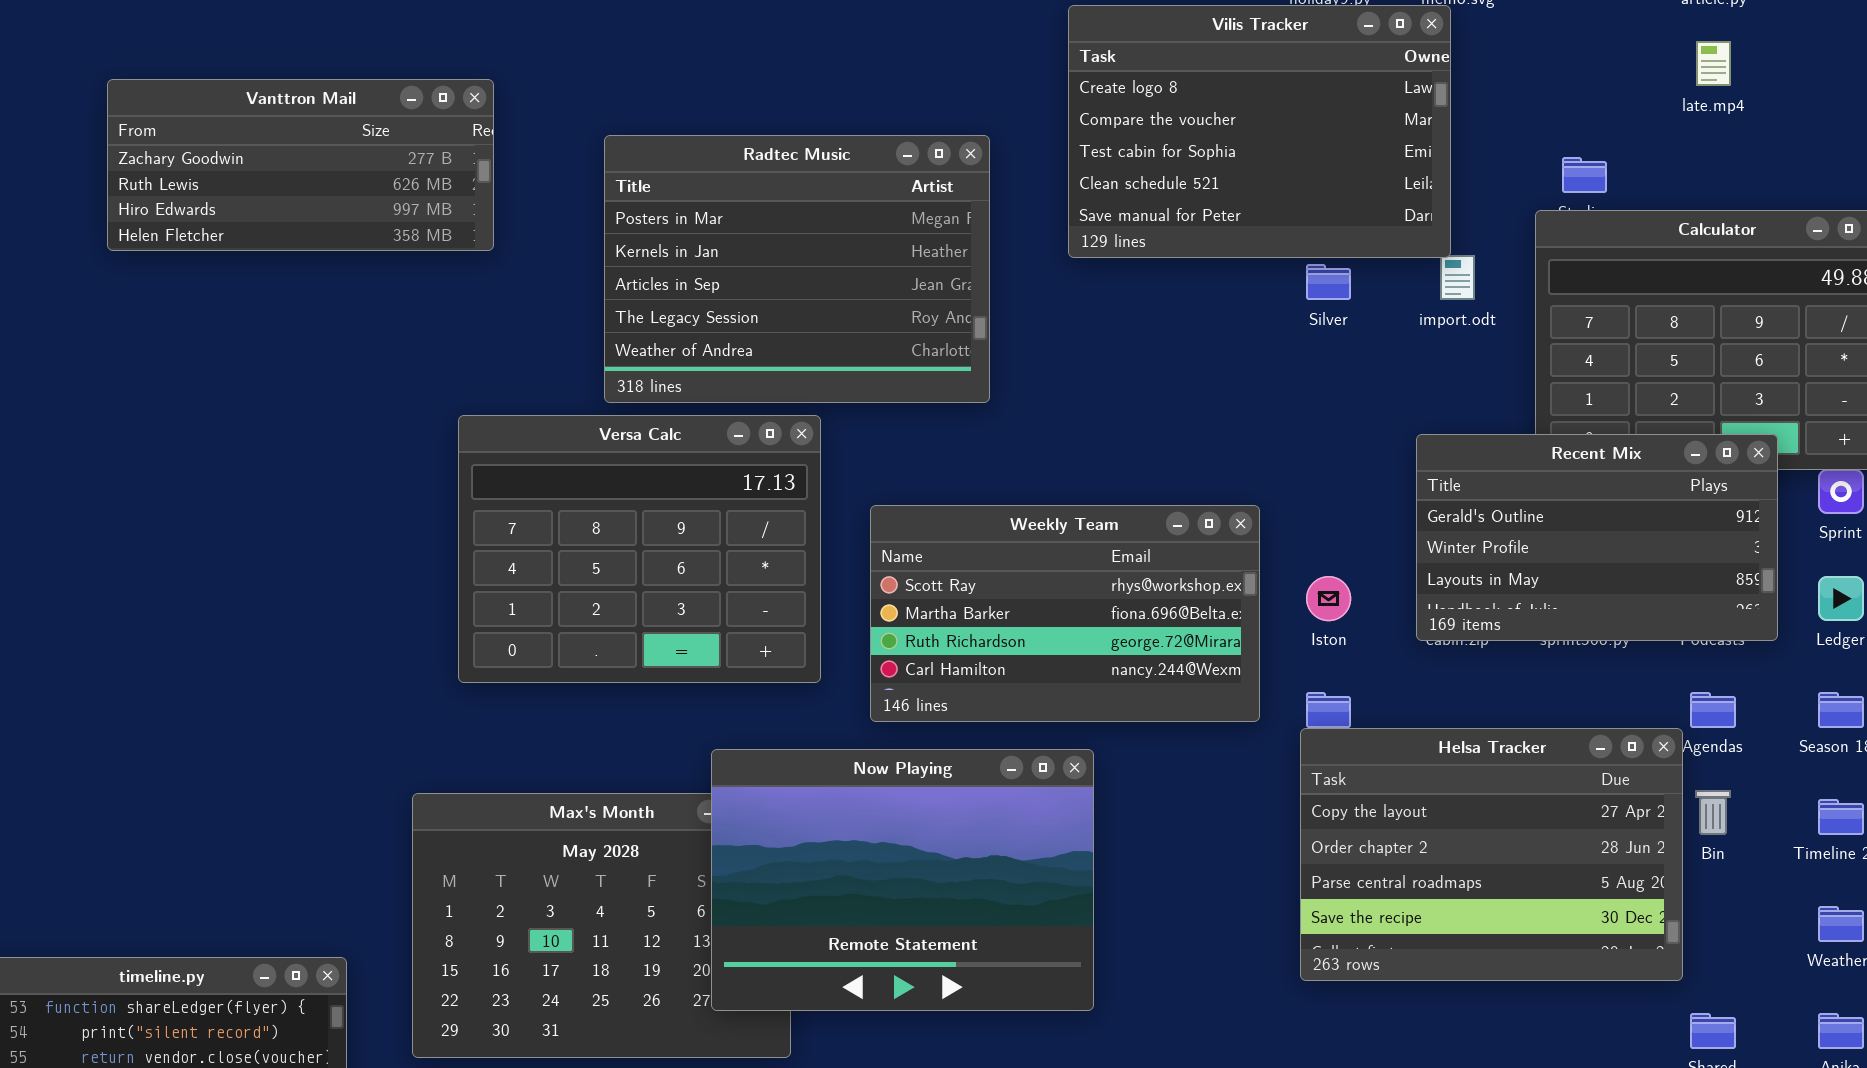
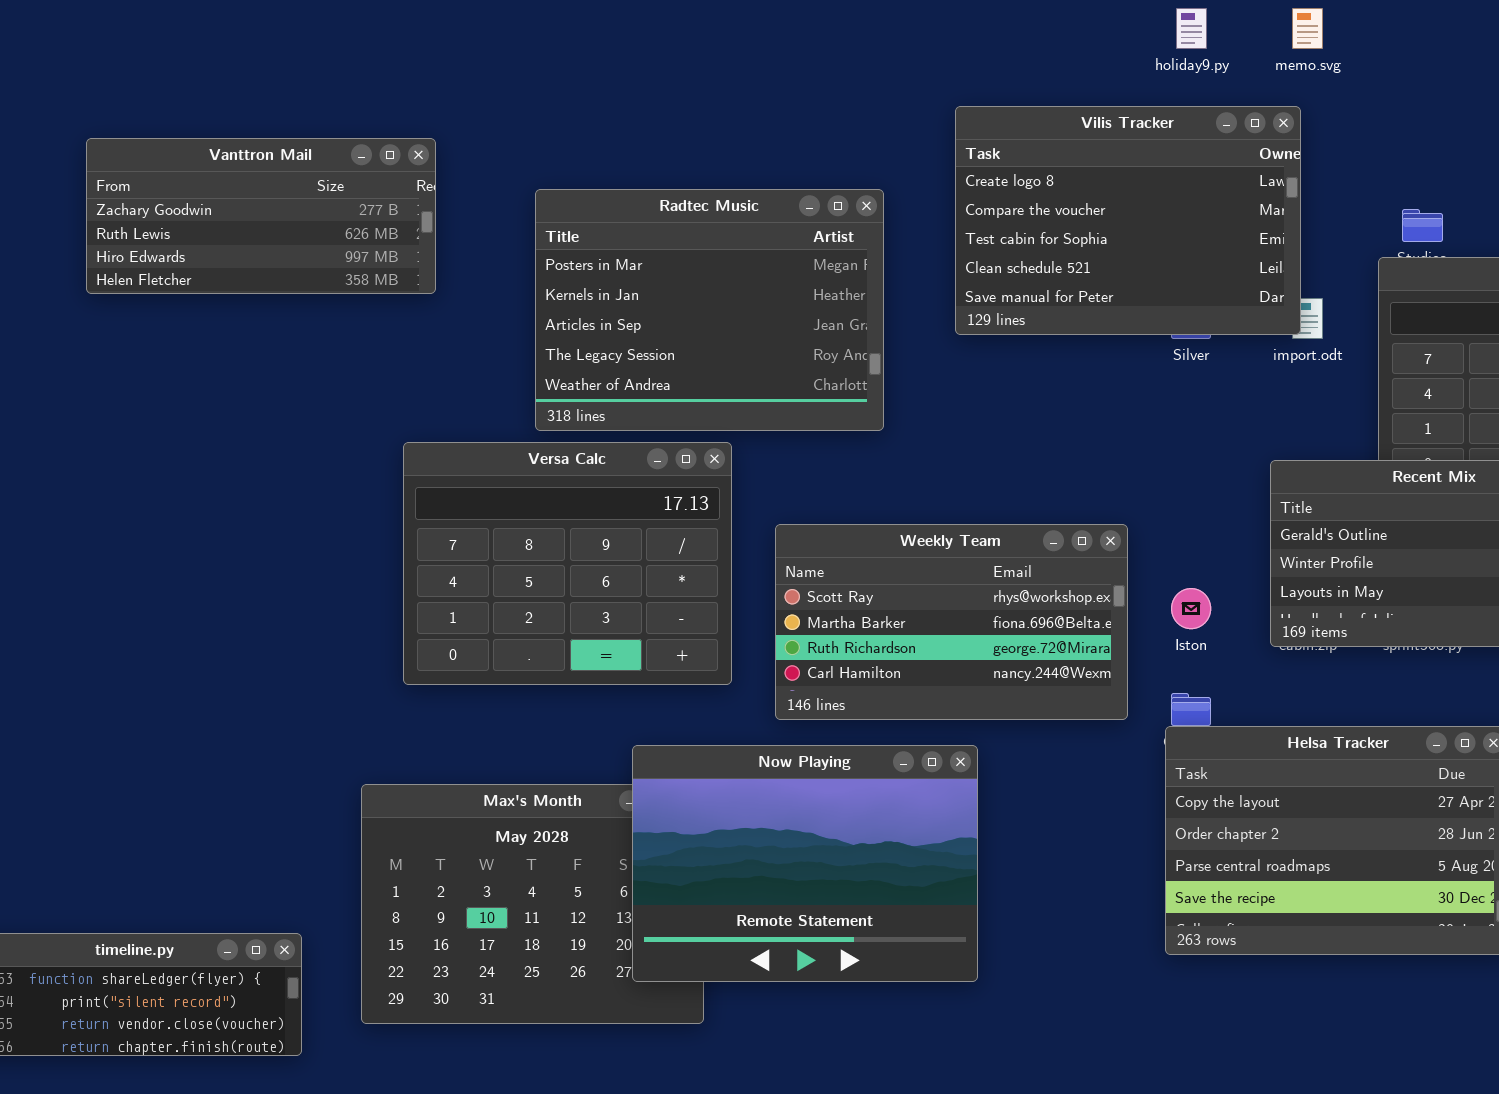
Vilis Tracker: [1068,5,1451,258] -> [955,106,1301,335], moved

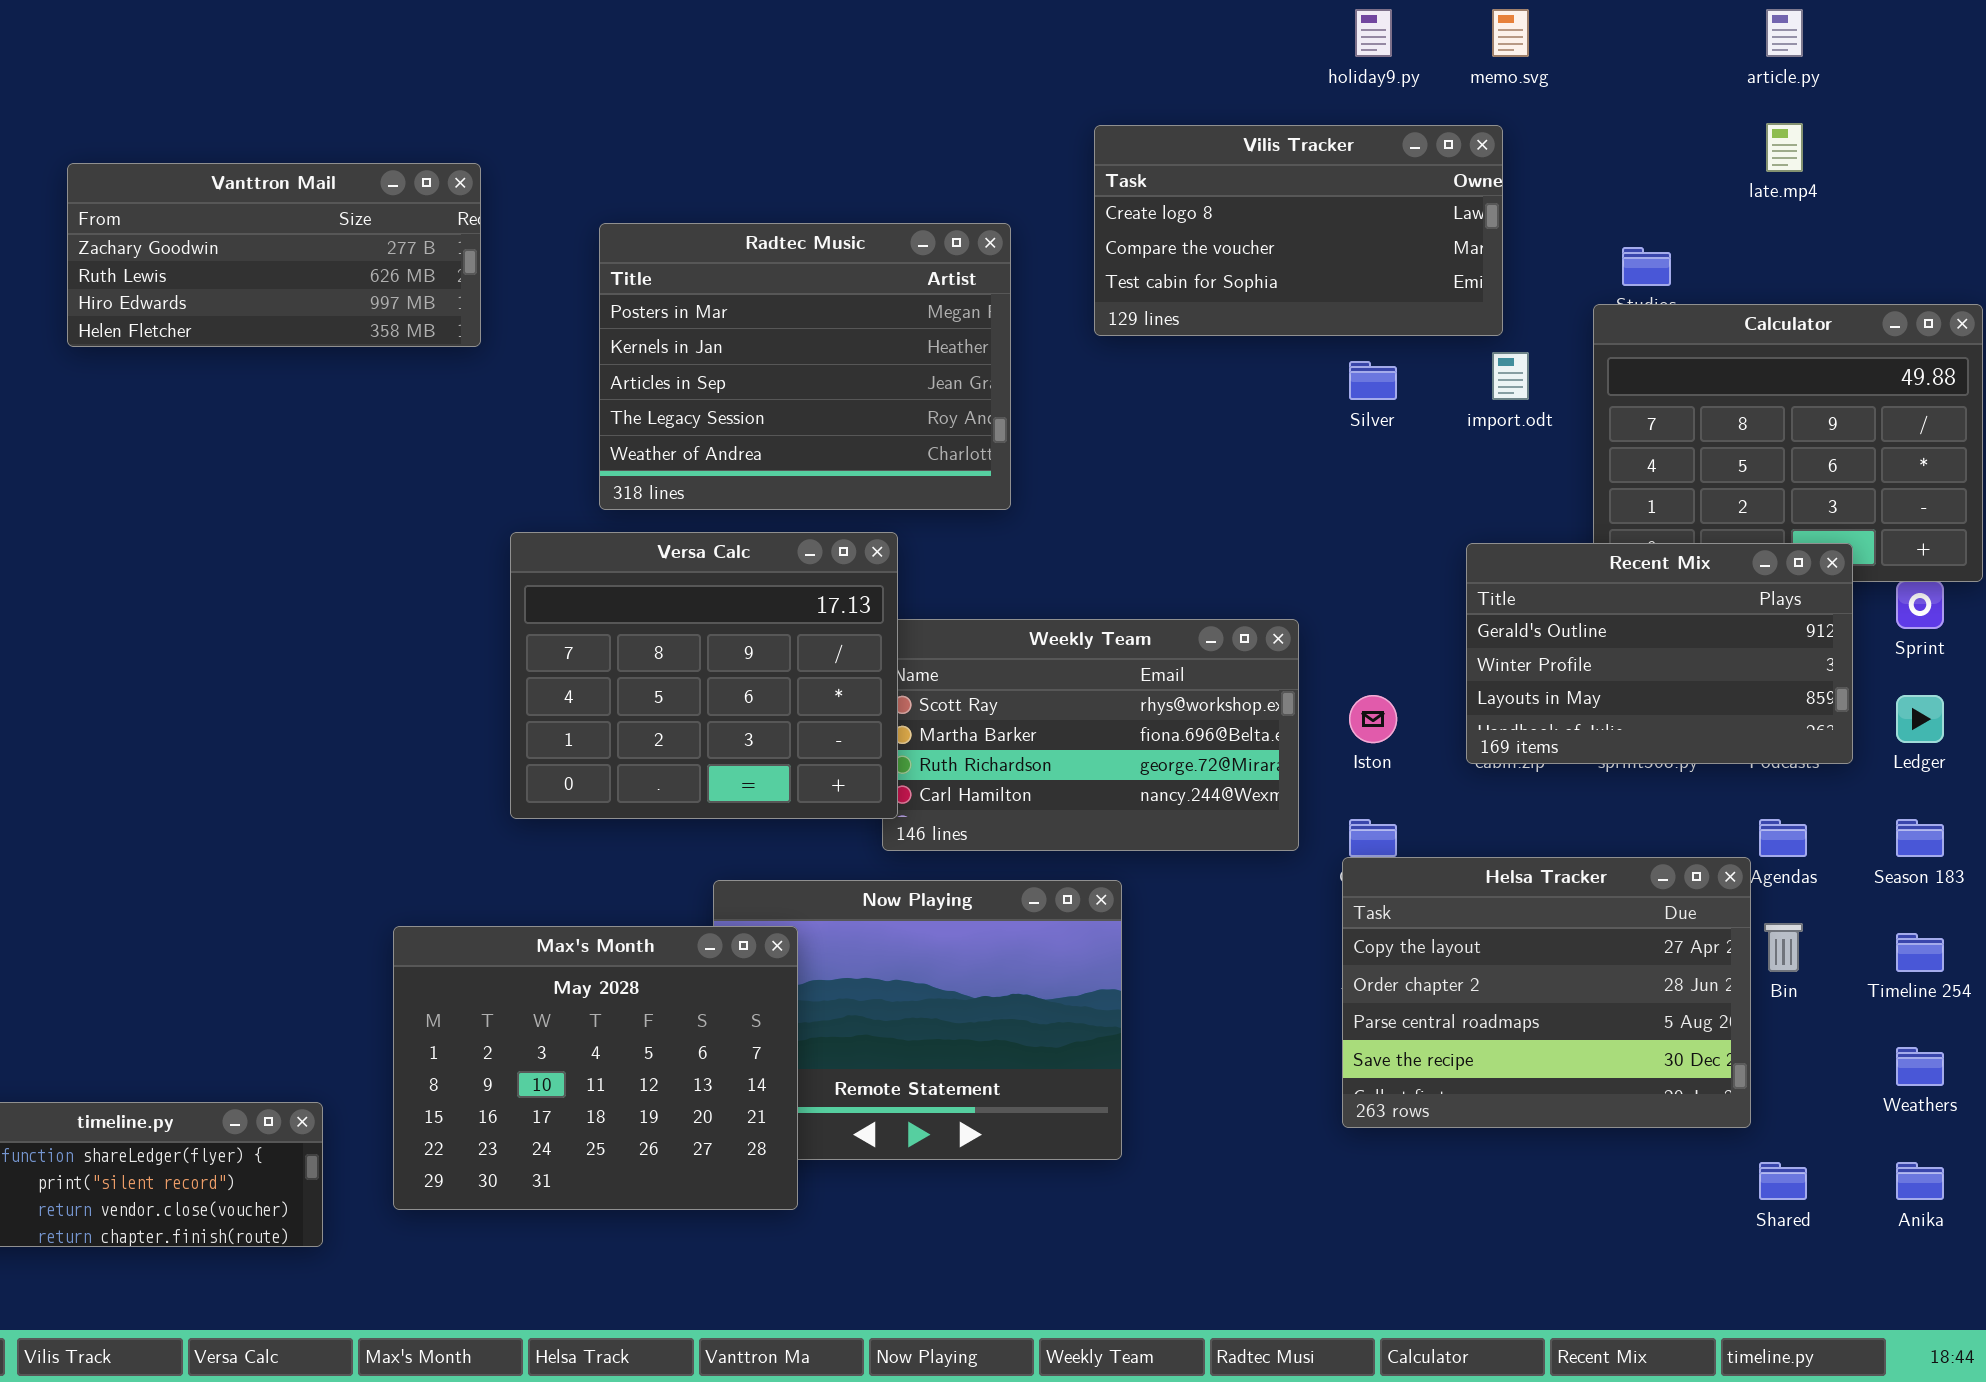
Vilis Tracker: [955,106,1301,335] -> [1094,125,1503,336], resized
Versa Calc: [403,442,732,685] -> [510,532,898,819], moved
Max's Month: [361,784,704,1024] -> [393,926,798,1210], raised

